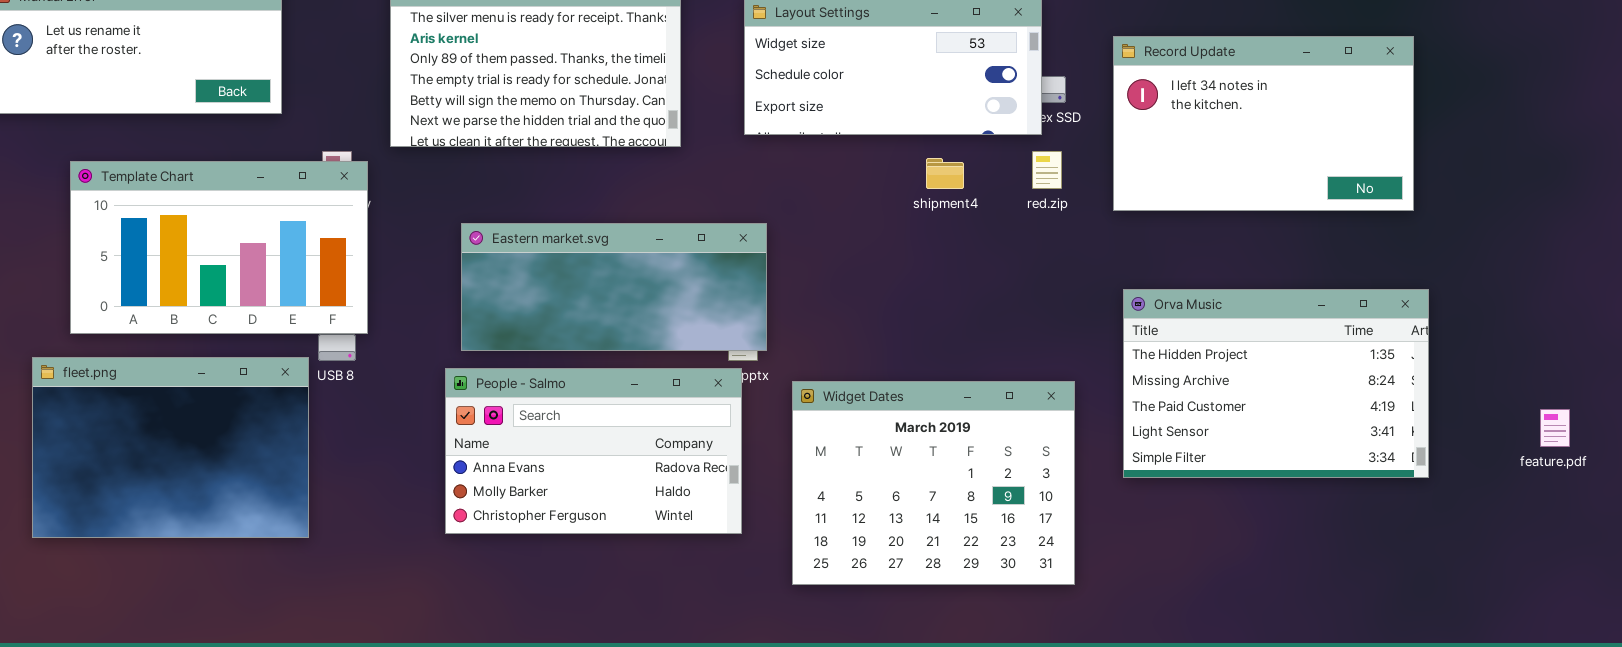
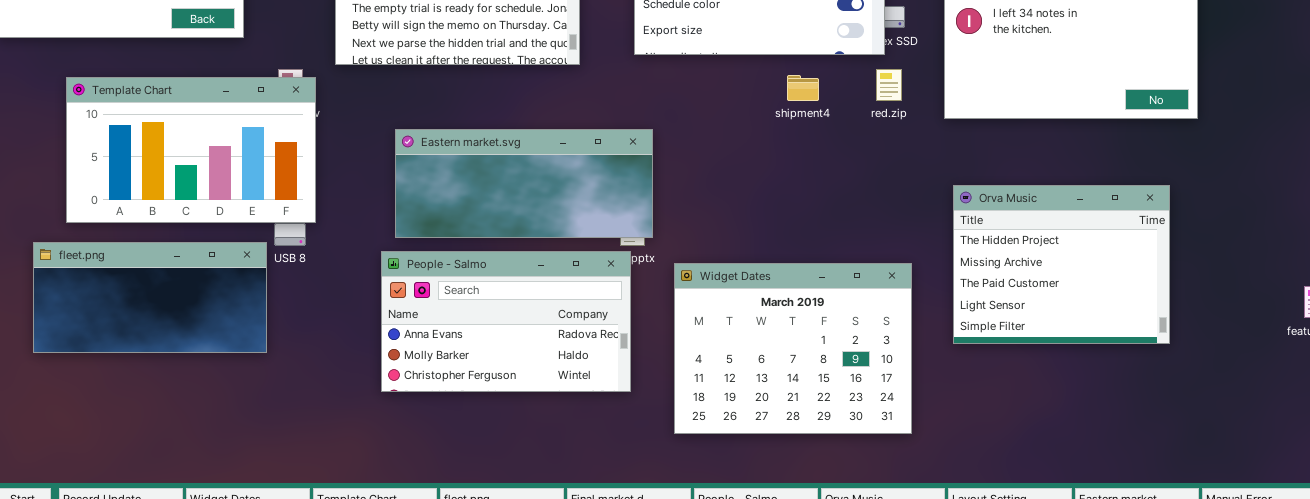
Orva Music: [1123,289,1429,478] -> [953,185,1170,344], resized
fleet.png: [32,357,309,538] -> [33,242,267,353], resized

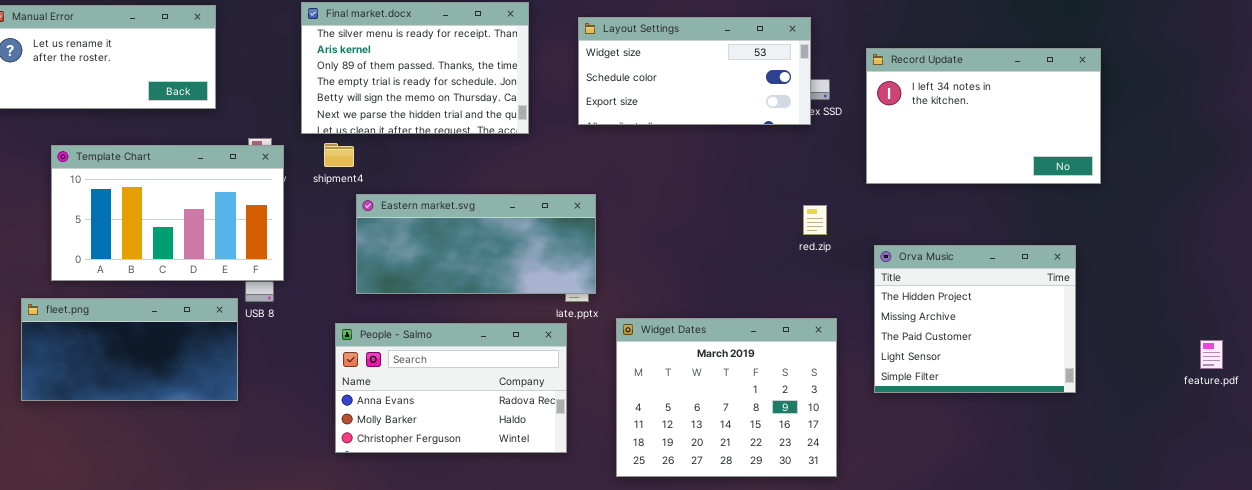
red.zip: [876,69,902,101] -> [803,205,827,235], moved
shipment4: [787,75,819,101] -> [324,143,354,167], moved
People - Salmo: [381,251,631,392] -> [335,323,567,453], moved

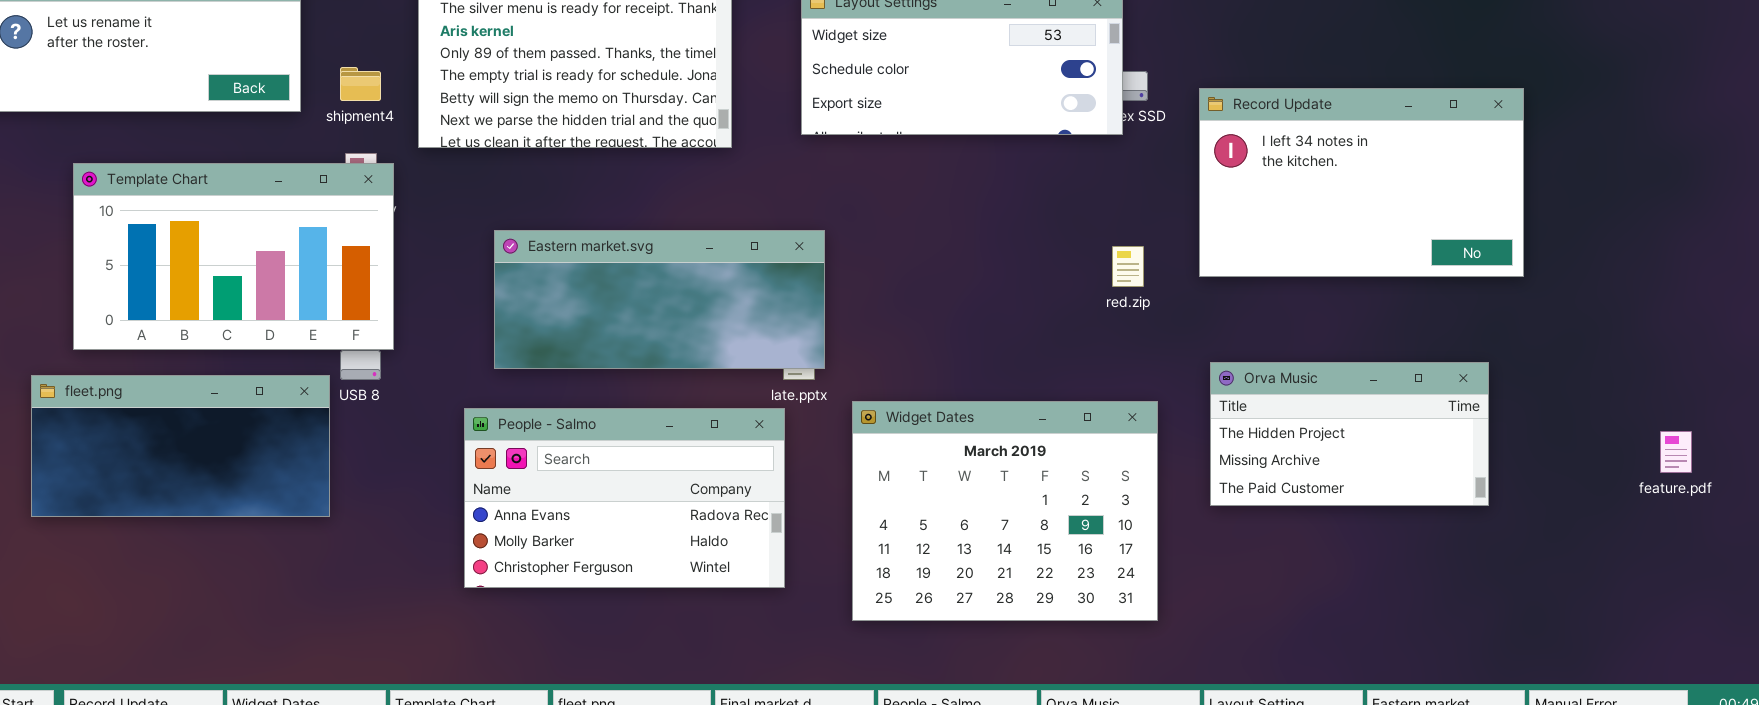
Record Update: [866,48,1101,184] -> [1199,88,1524,277], moved
shipment4: [324,143,354,167] -> [340,67,381,101], moved
Orva Music: [874,245,1076,393] -> [1210,362,1489,506], resized

